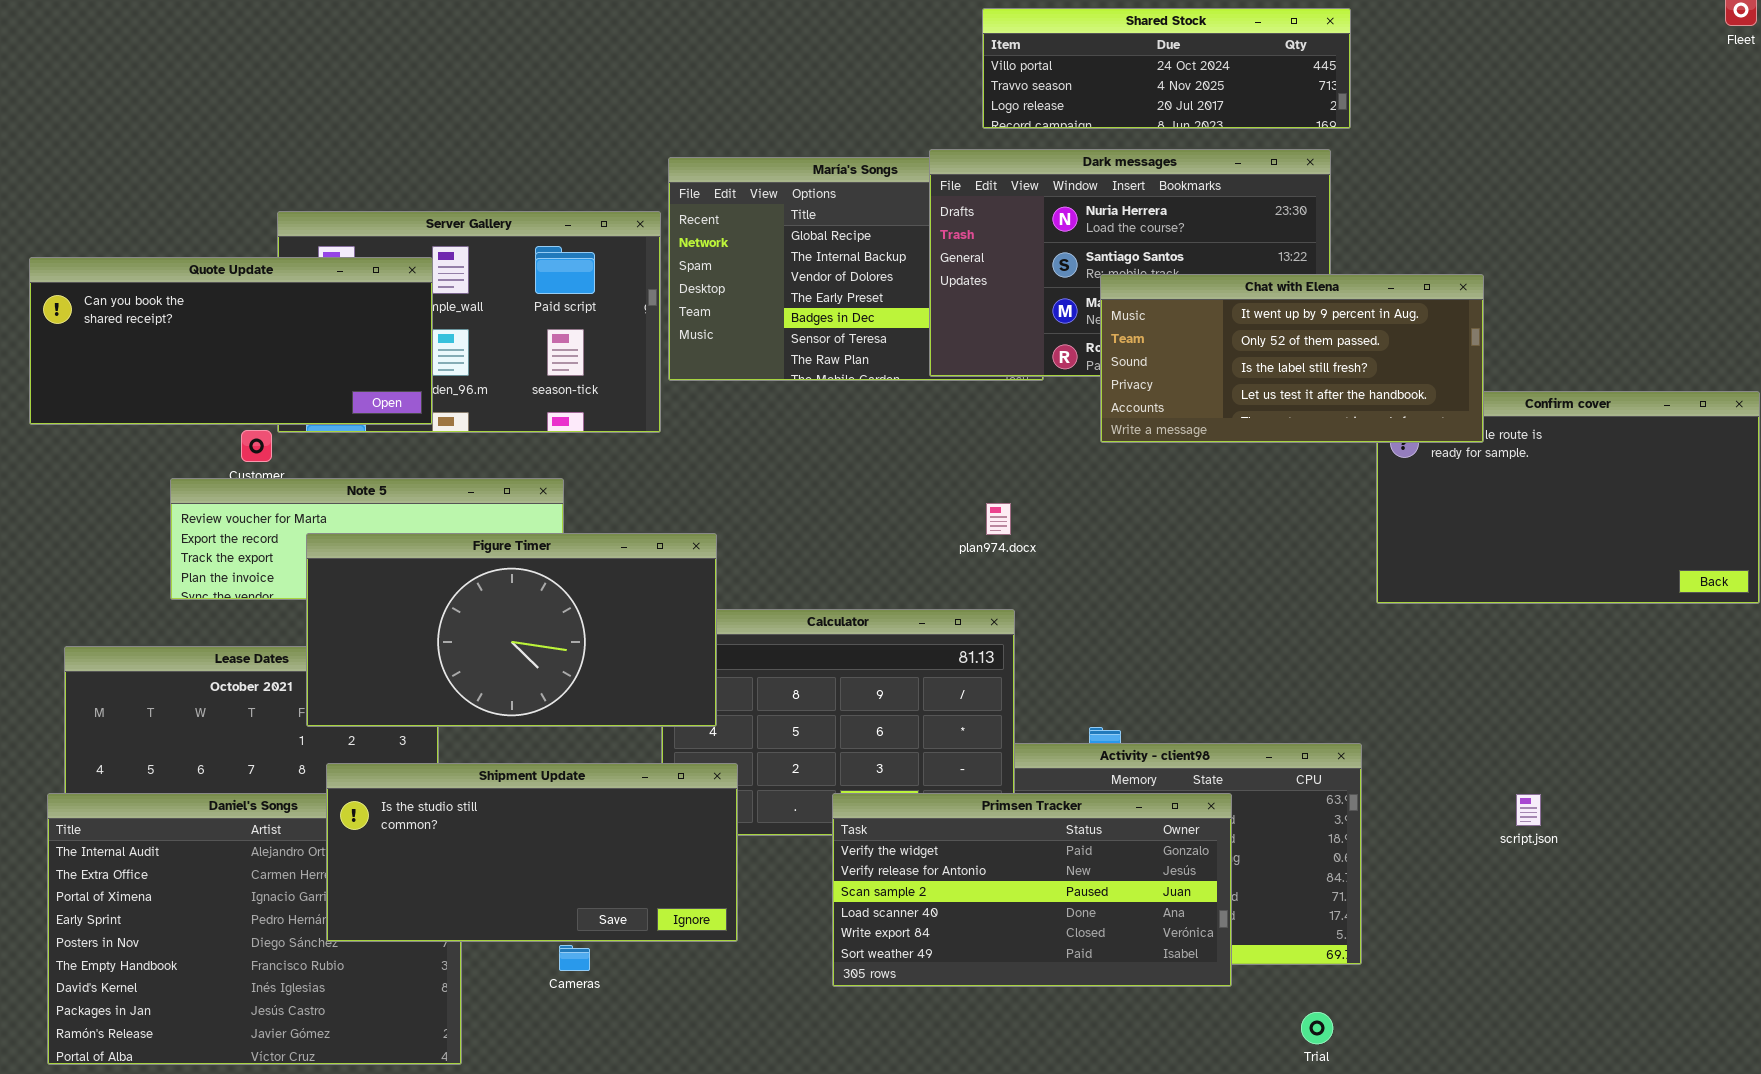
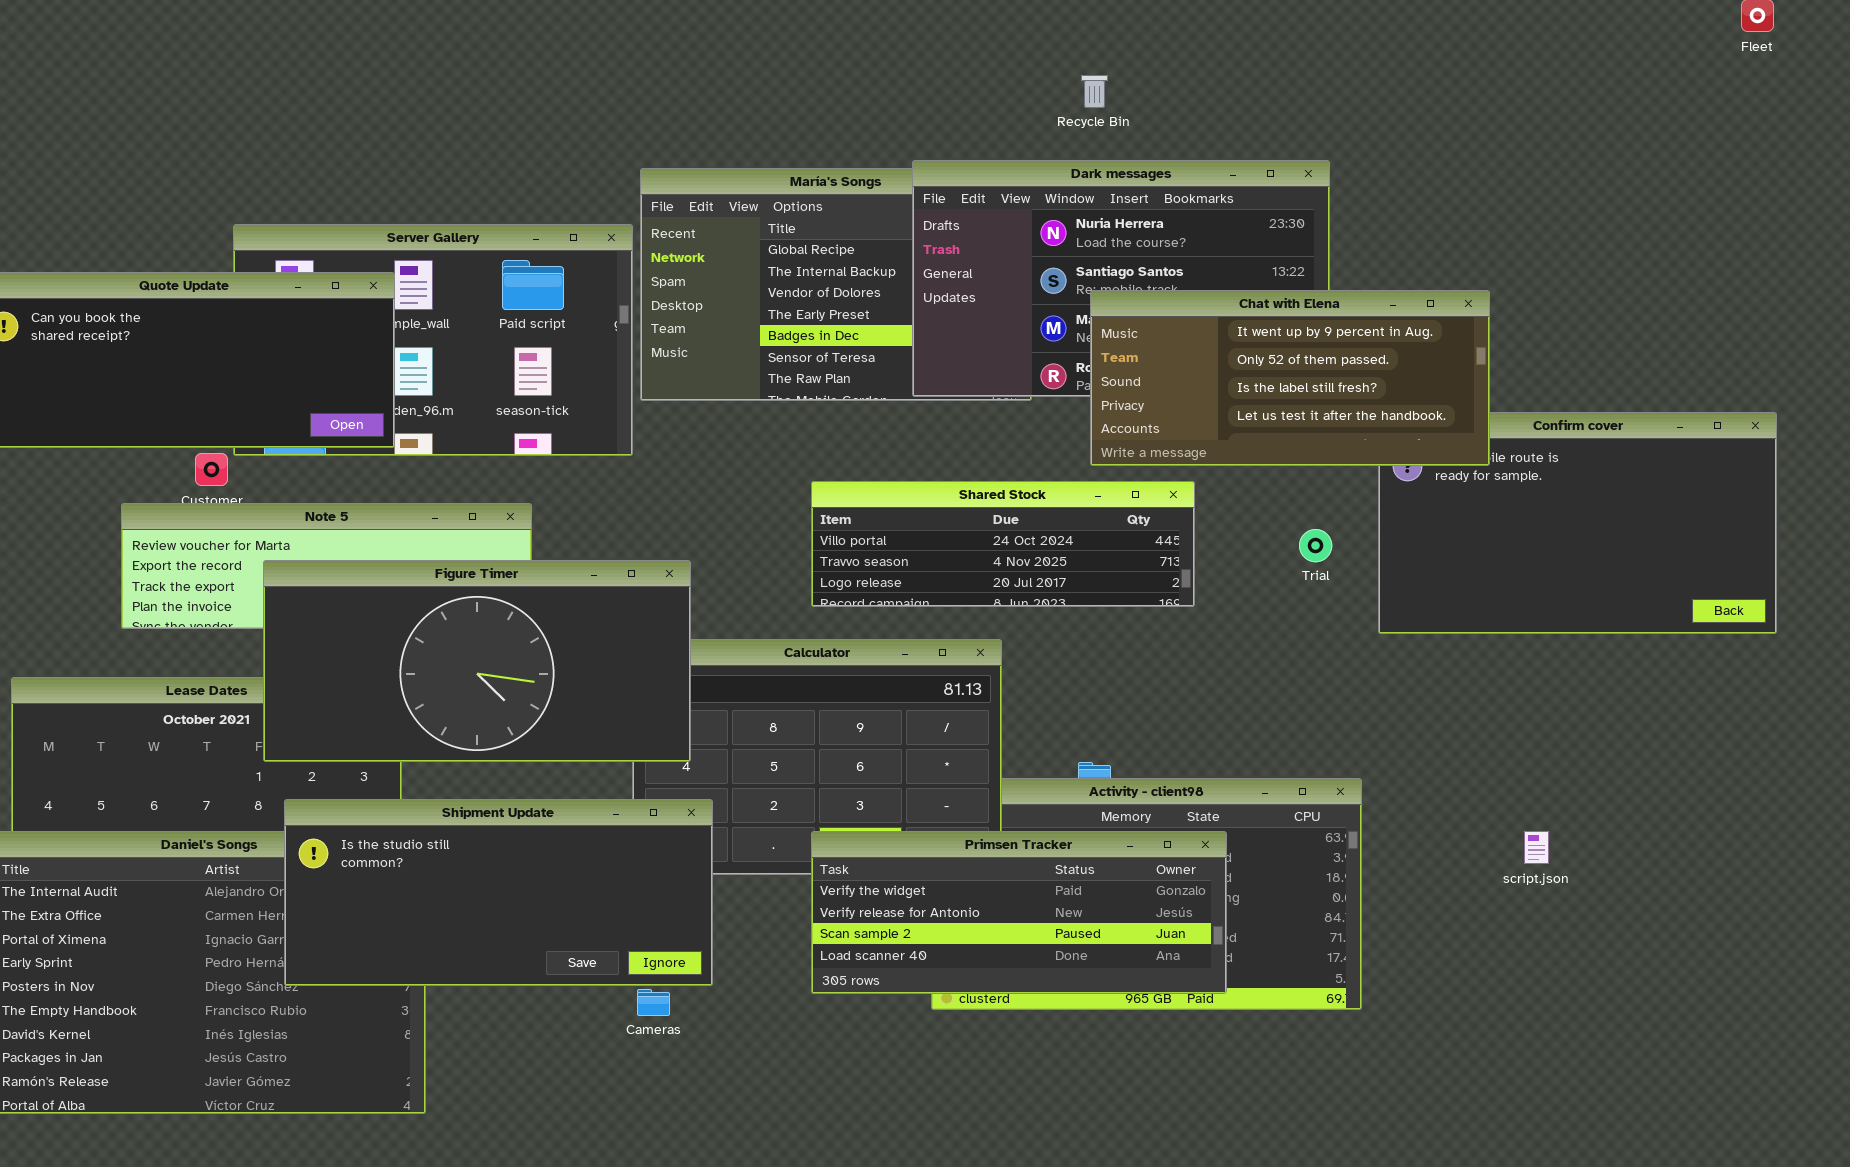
Shared Stock: [982,8,1351,129] -> [811,481,1195,607], moved
Primsen Tracker: [832,793,1232,987] -> [811,831,1227,994], resized
Cameras: [559,945,590,971] -> [637,989,670,1016], moved
Trial: [1301,1012,1333,1044] -> [1299,529,1332,562], moved

